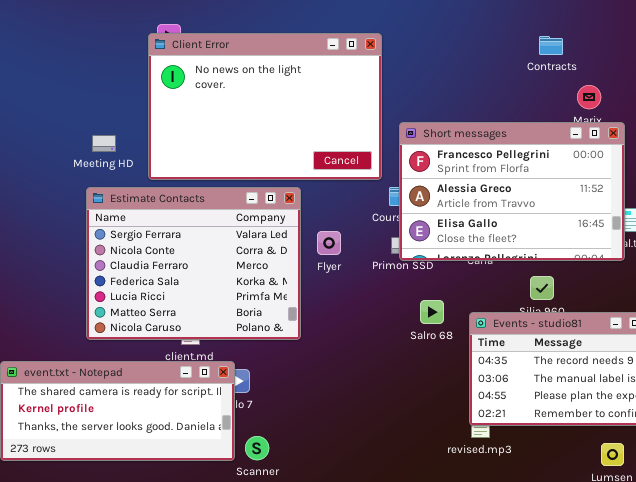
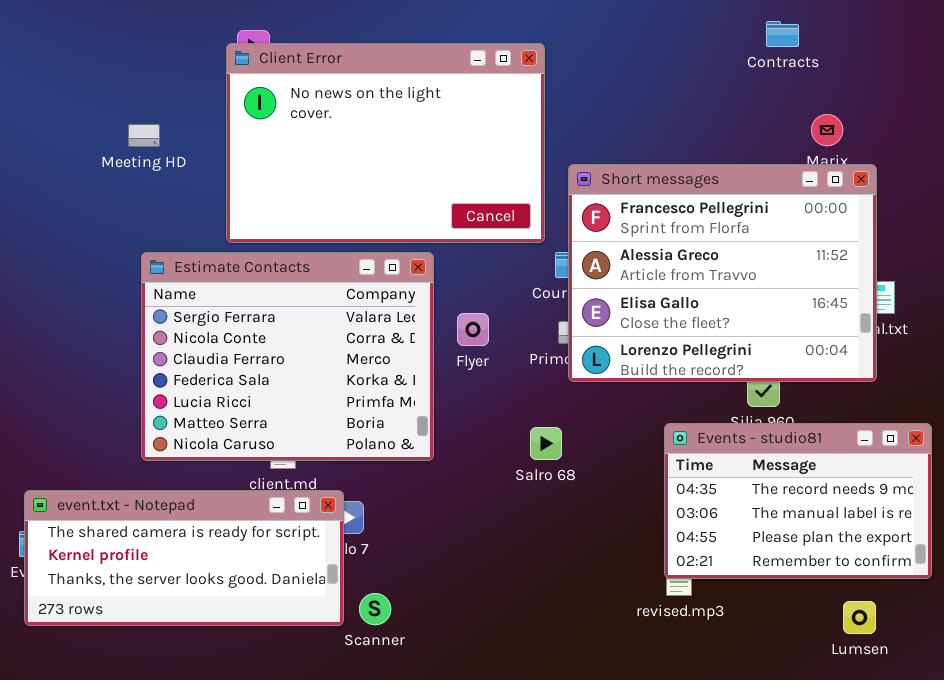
Contracts: [539,36,563,55] -> [766,21,799,47], moved
Short messages: [399,122,625,261] -> [568,164,877,382], resized
Meeting HD: [92,135,116,152] -> [128,124,160,147], moved
Salro 68: [420,300,444,324] -> [530,427,562,460], moved

